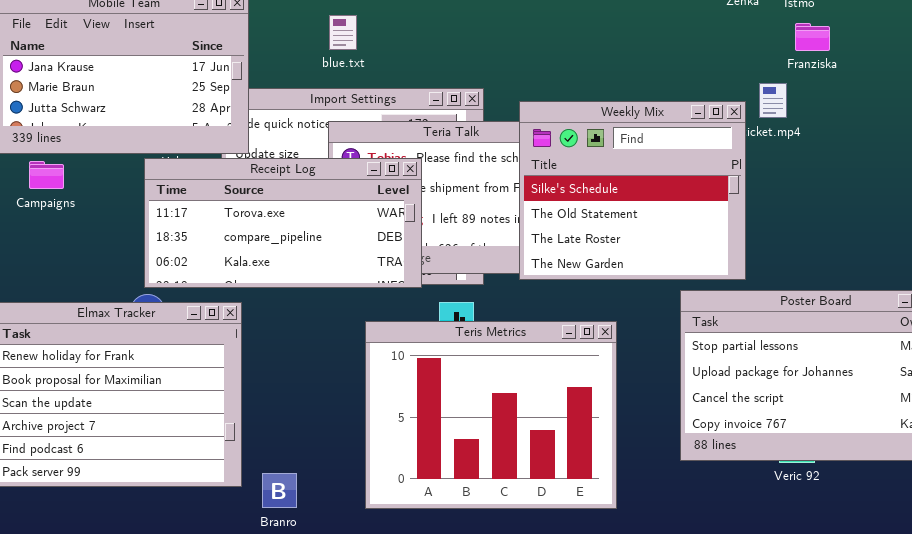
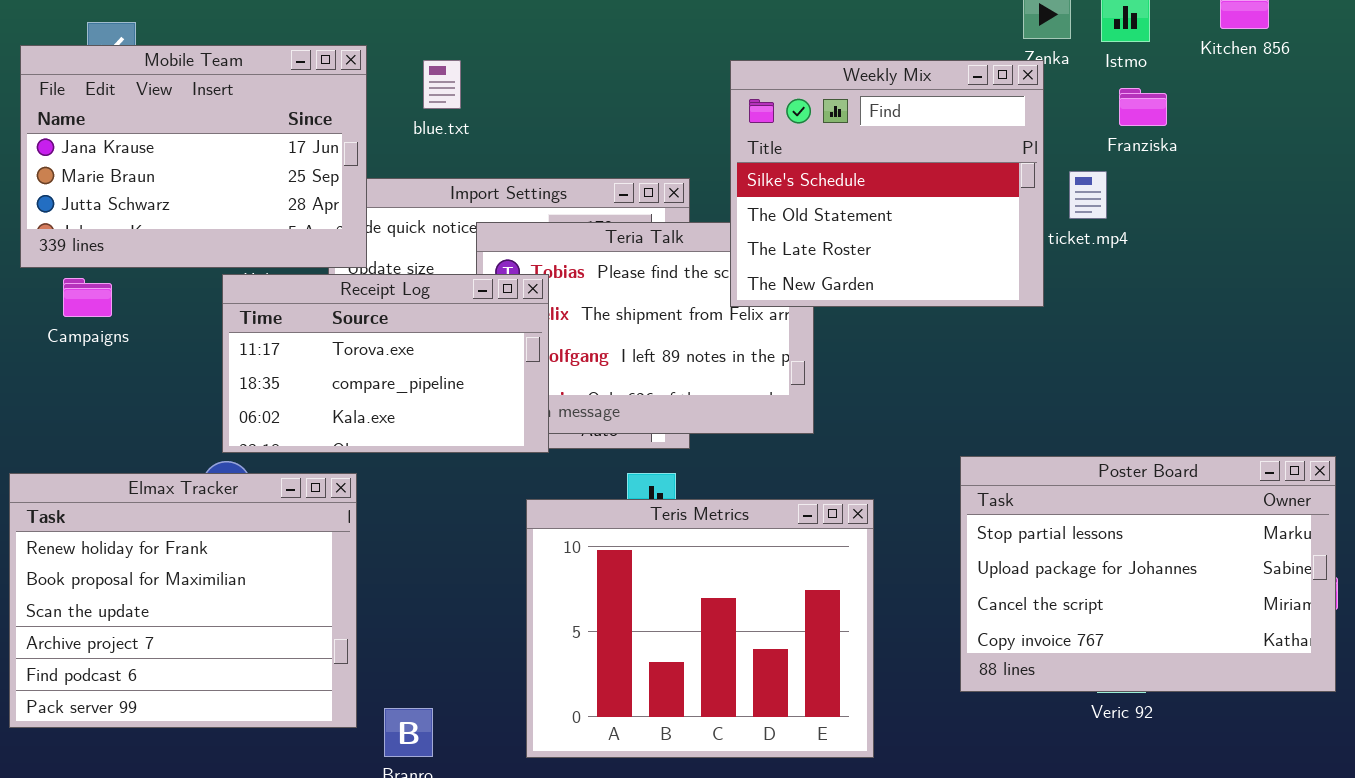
blue.txt: [329,15,357,50] -> [423,60,461,109], moved
Weekly Mix: [519,101,746,280] -> [730,60,1044,307], moved
Receipt Log: [144,158,422,288] -> [222,274,549,453], resized

